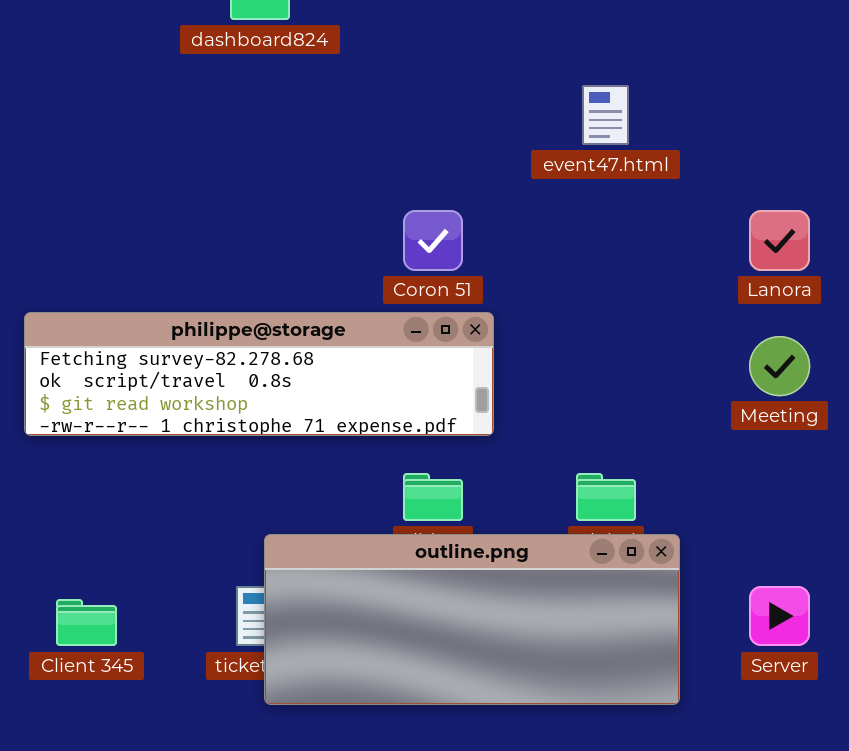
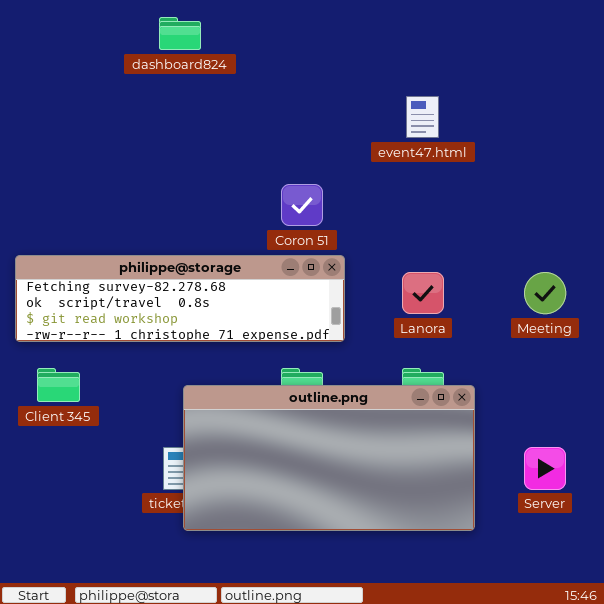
Lanora: [749,210,810,271] -> [402,272,444,314], moved
outline.png: [264,534,680,705] -> [183,385,475,531], resized
Client 345: [56,599,117,646] -> [37,368,80,402], moved

